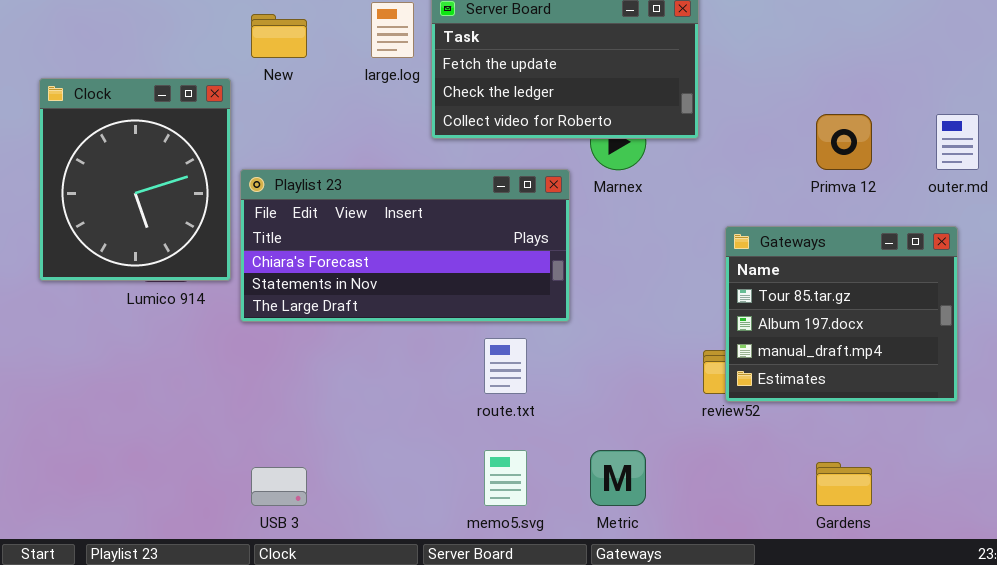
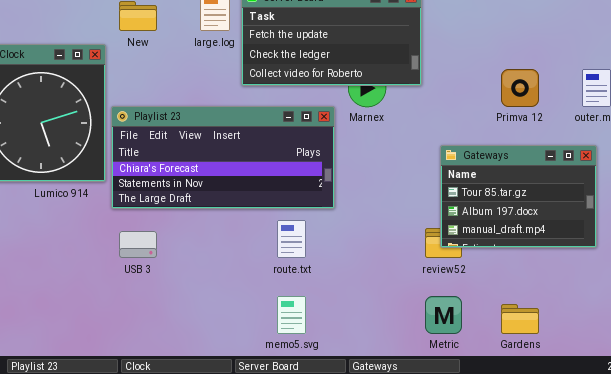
Gateways: [725,226,958,402] -> [440,145,597,248], resized
Metric: [590,450,646,506] -> [425,296,462,334], moved
USB 3: [251,467,307,506] -> [119,231,157,258], moved

